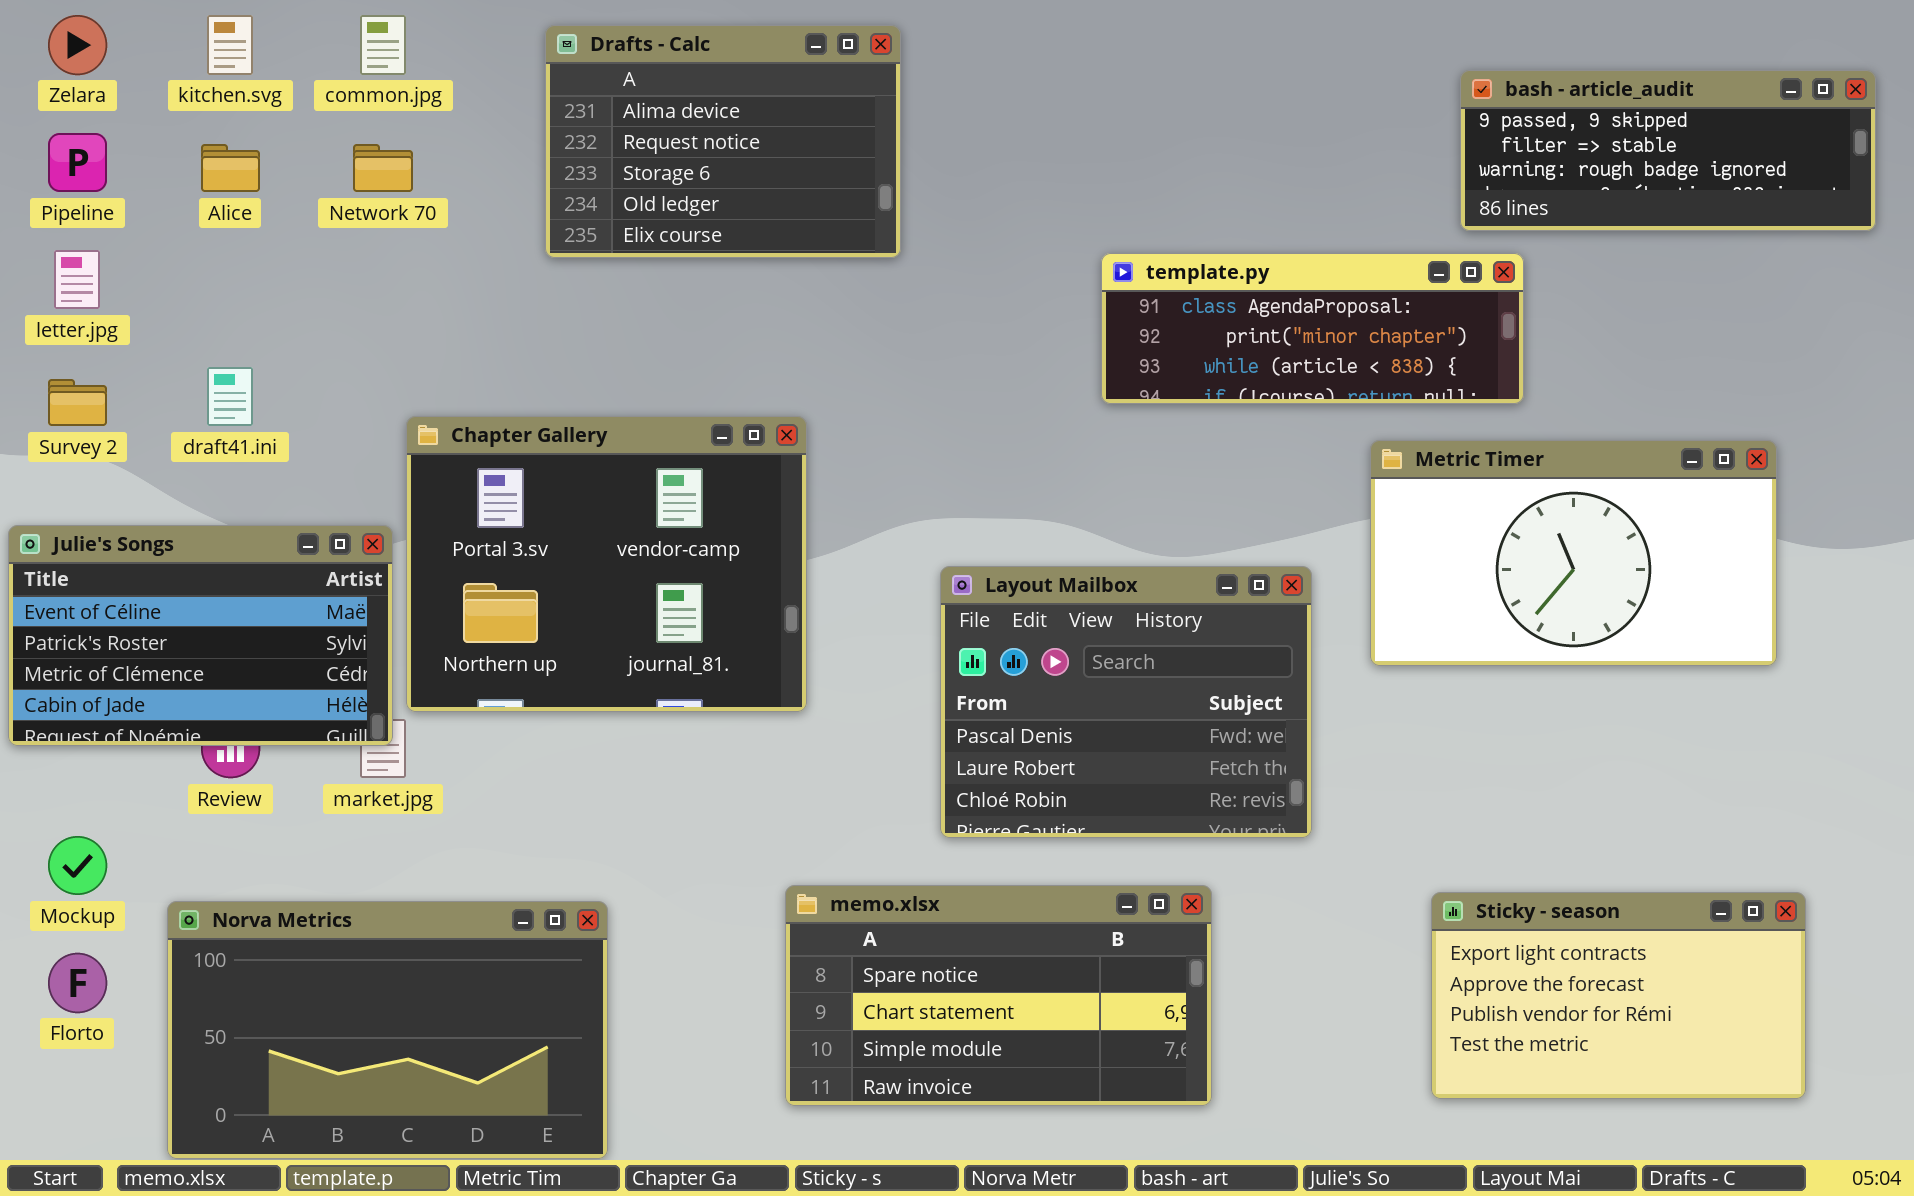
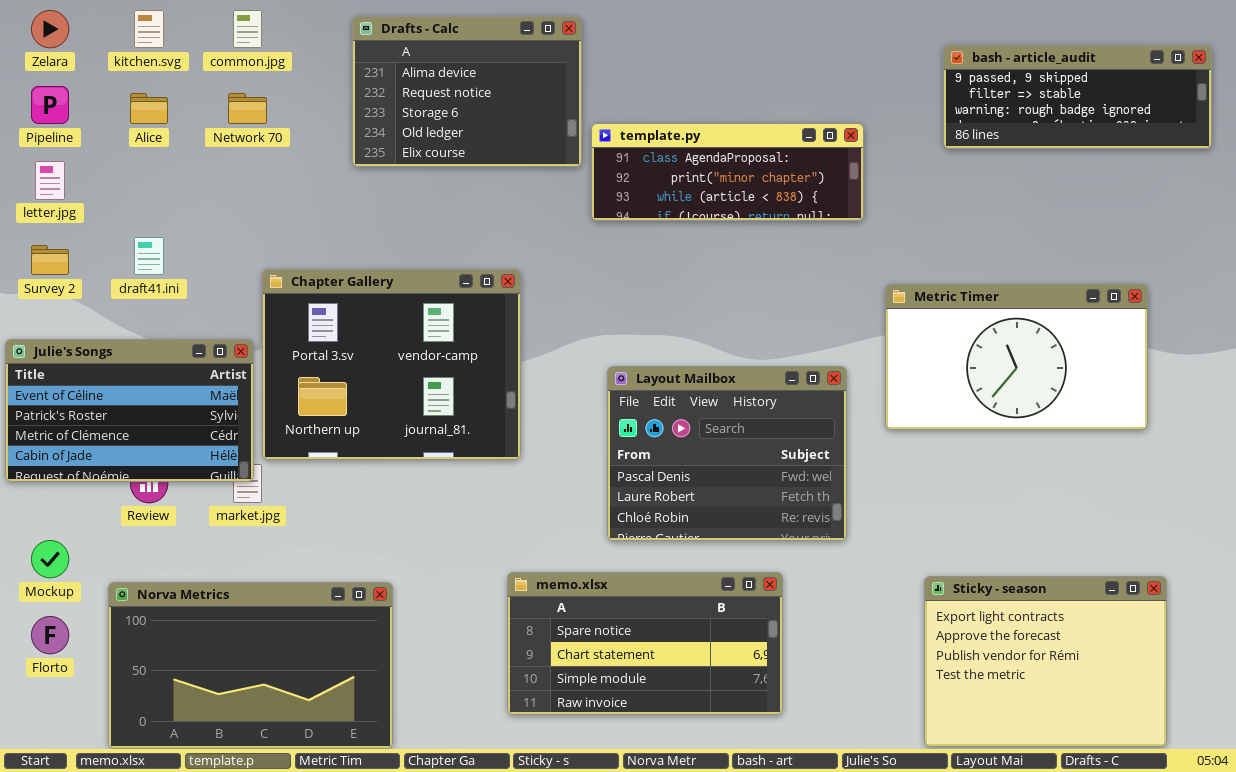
template.py: [1101,253,1524,404] -> [591,123,864,221], moved
Sticky - season: [1431,892,1806,1099] -> [924,576,1167,747], resized

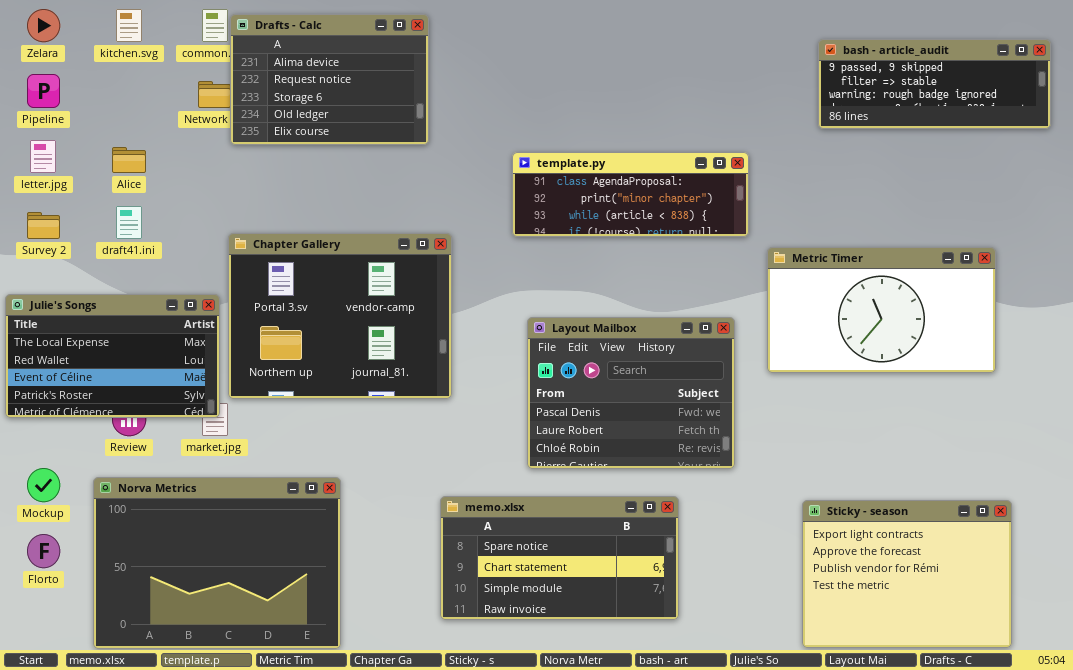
Drafts - Calc: [352,16,582,167] -> [230,14,429,145], moved
Alice: [130,93,168,124] -> [112,147,146,173], moved
template.py: [591,123,864,221] -> [512,152,749,237], moved
Julie's Songs: [5,339,254,482] -> [5,294,220,418], scrolled up 2 rows
Norva Metrics: [108,582,393,749] -> [93,477,341,649], resized

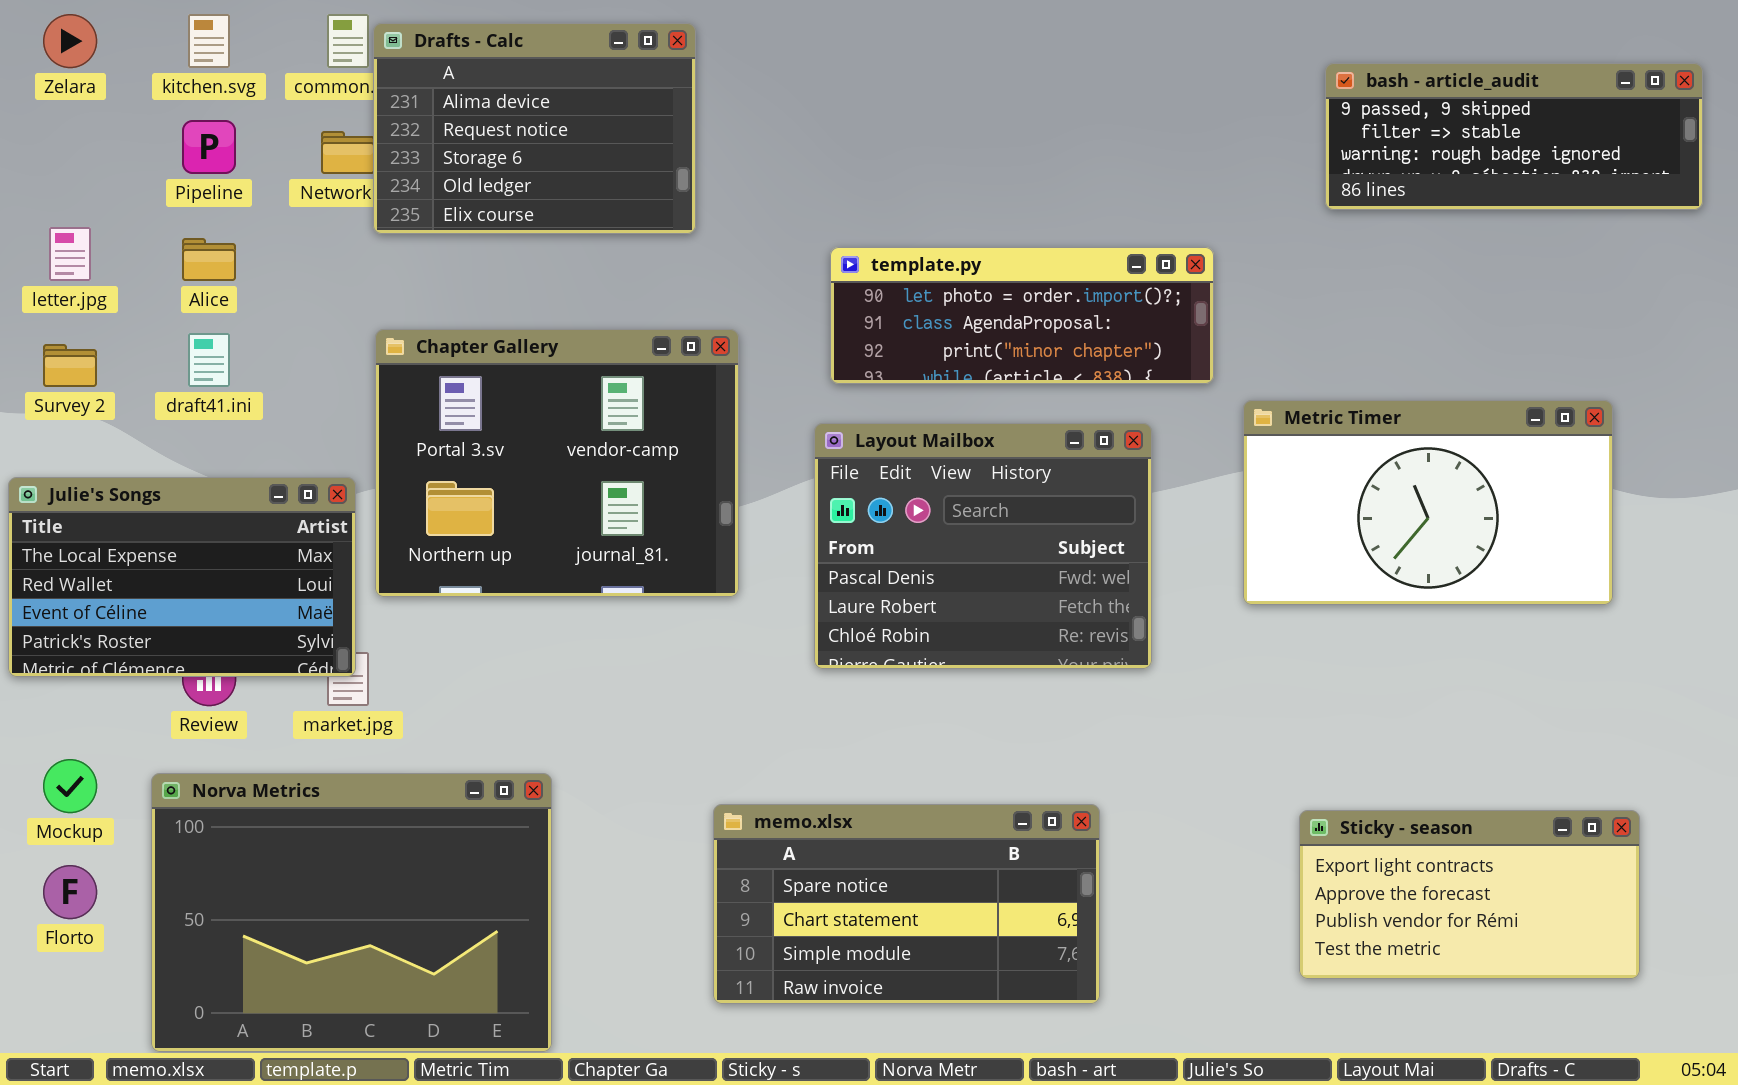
Pipeline: [27,74,60,108] -> [182,120,236,174], moved
template.py: [512,152,749,237] -> [830,247,1214,384], scrolled up 1 row
Chapter Gallery: [228,233,452,399] -> [375,329,739,597], moved
Layout Mailbox: [527,317,735,469] -> [814,423,1152,669], moved
Sticky - season: [802,500,1012,648] -> [1299,810,1640,979], resized

